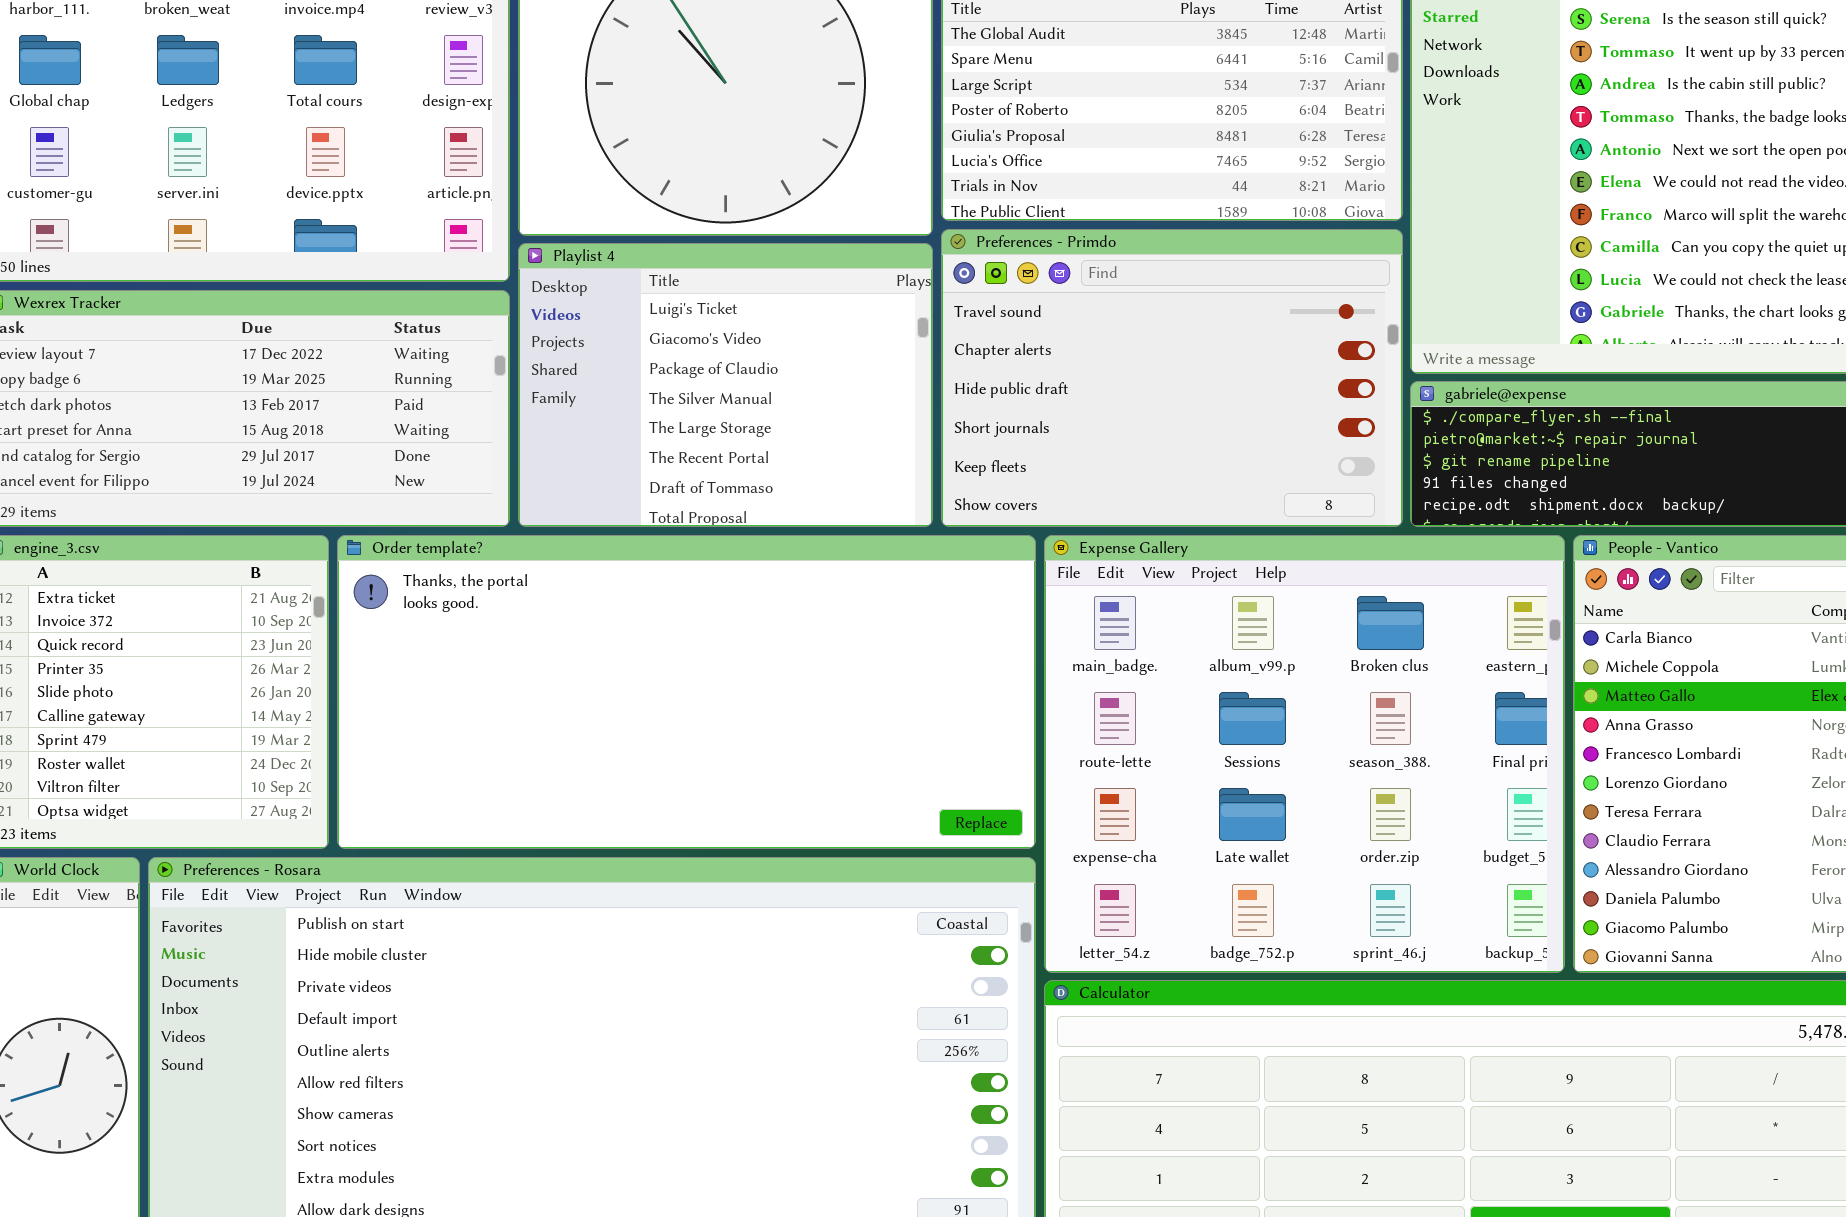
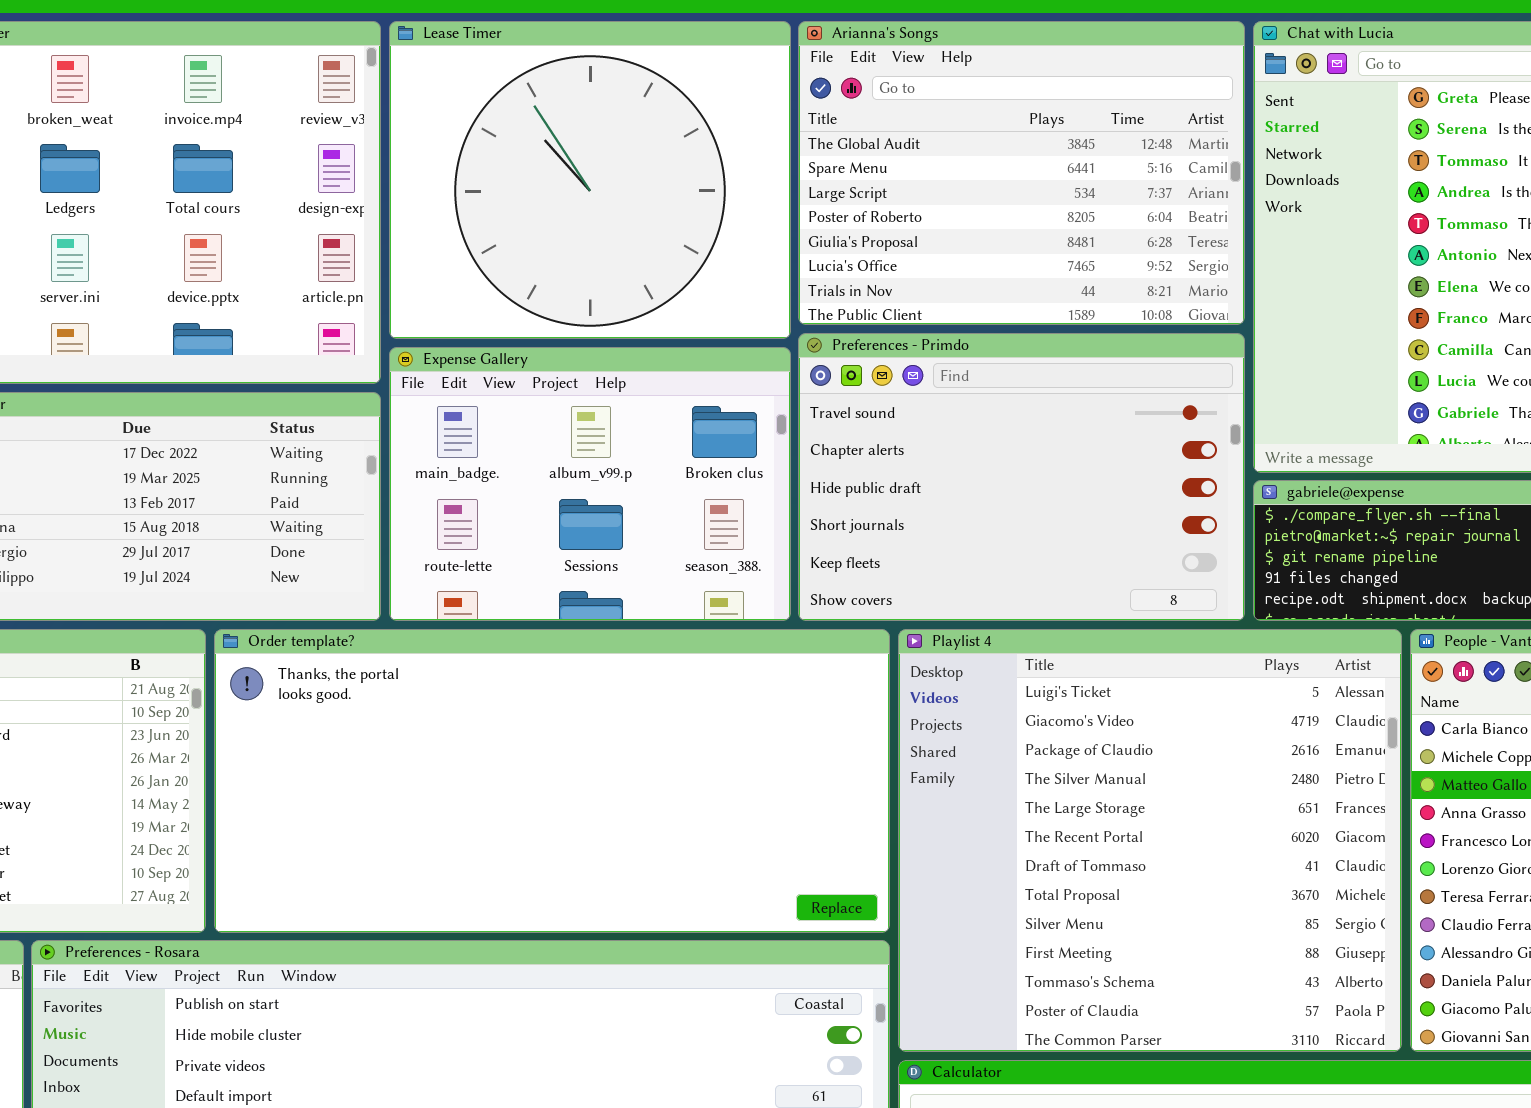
Playlist 4: [518,243,933,527] -> [898,629,1402,1052], moved, resized
Expense Gallery: [1044,535,1565,973] -> [389,347,791,621], moved, resized

